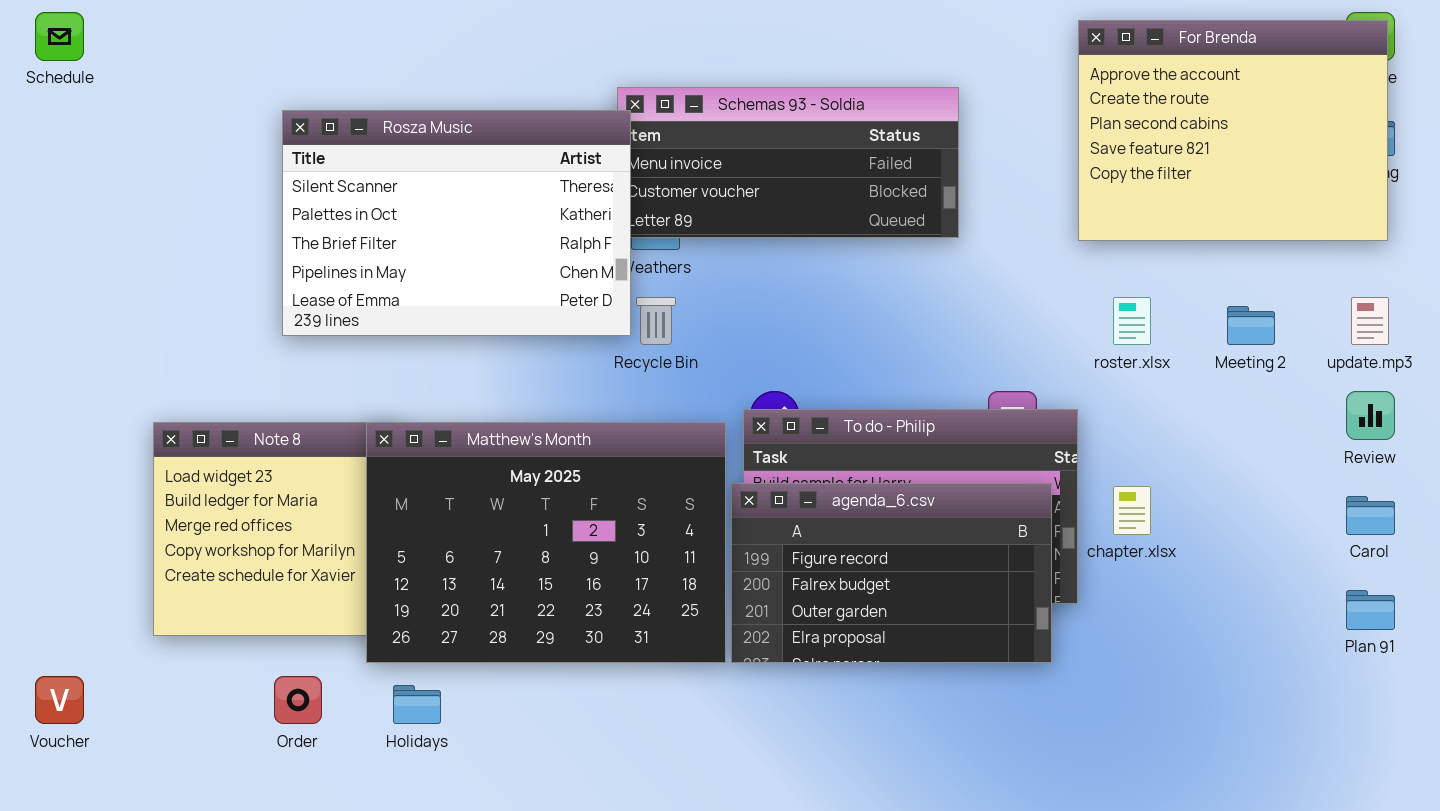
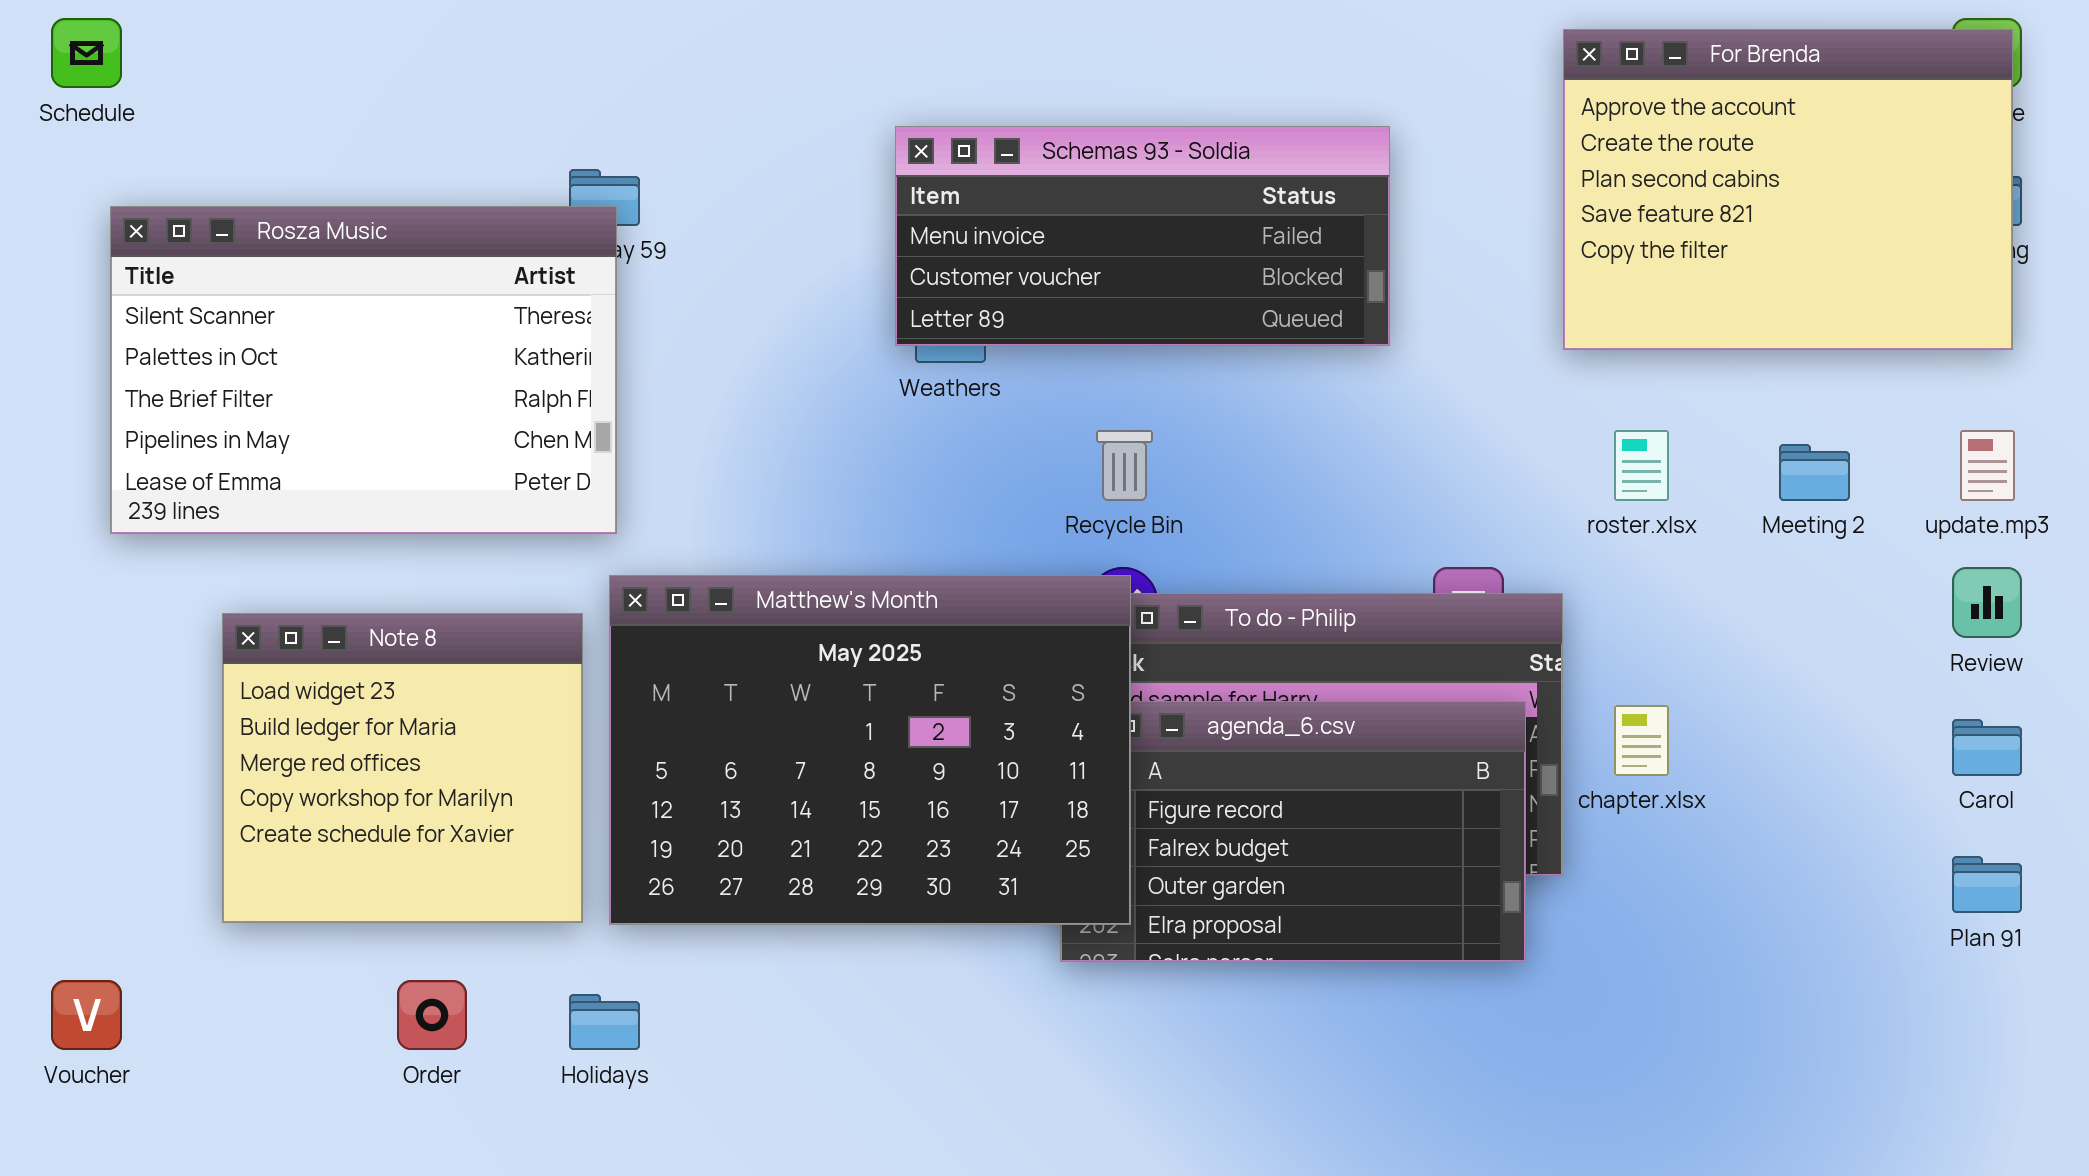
Rosza Music: [282,110,631,336] -> [110,206,617,534], moved
Recycle Bin: [636,297,676,345] -> [1096,430,1153,501], moved
Matthew's Month: [366,422,726,663] -> [609,575,1131,925], moved

